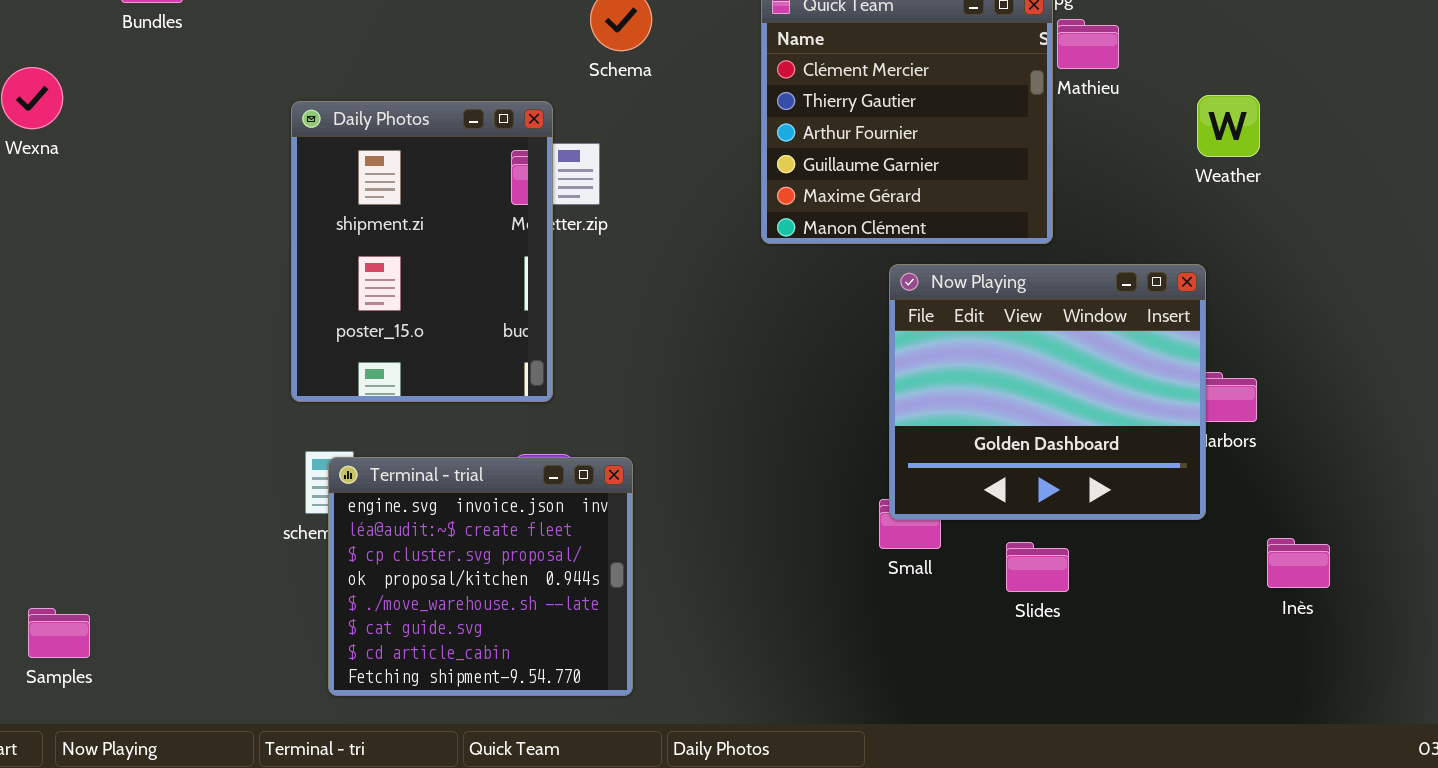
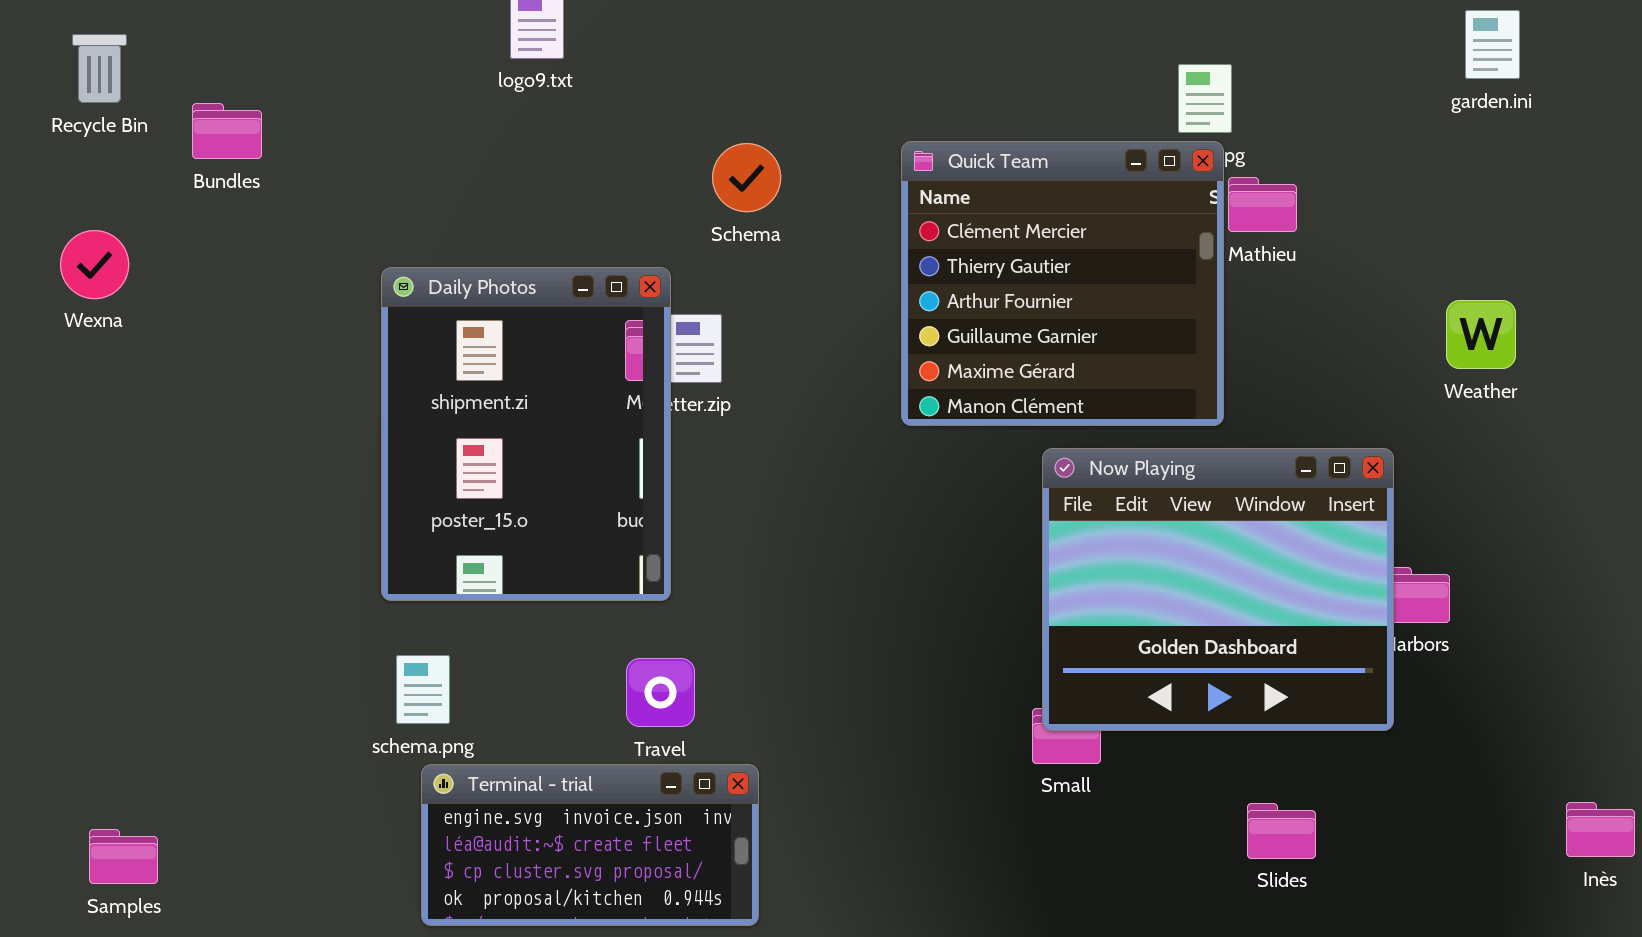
Weather: [1197,95,1260,157] -> [1446,300,1516,369], moved
Terminal - trial: [328,457,633,696] -> [421,764,759,926], resized
Inès: [1267,538,1330,588] -> [1566,802,1635,857], moved
Slides: [1006,542,1069,592] -> [1247,803,1316,859], moved

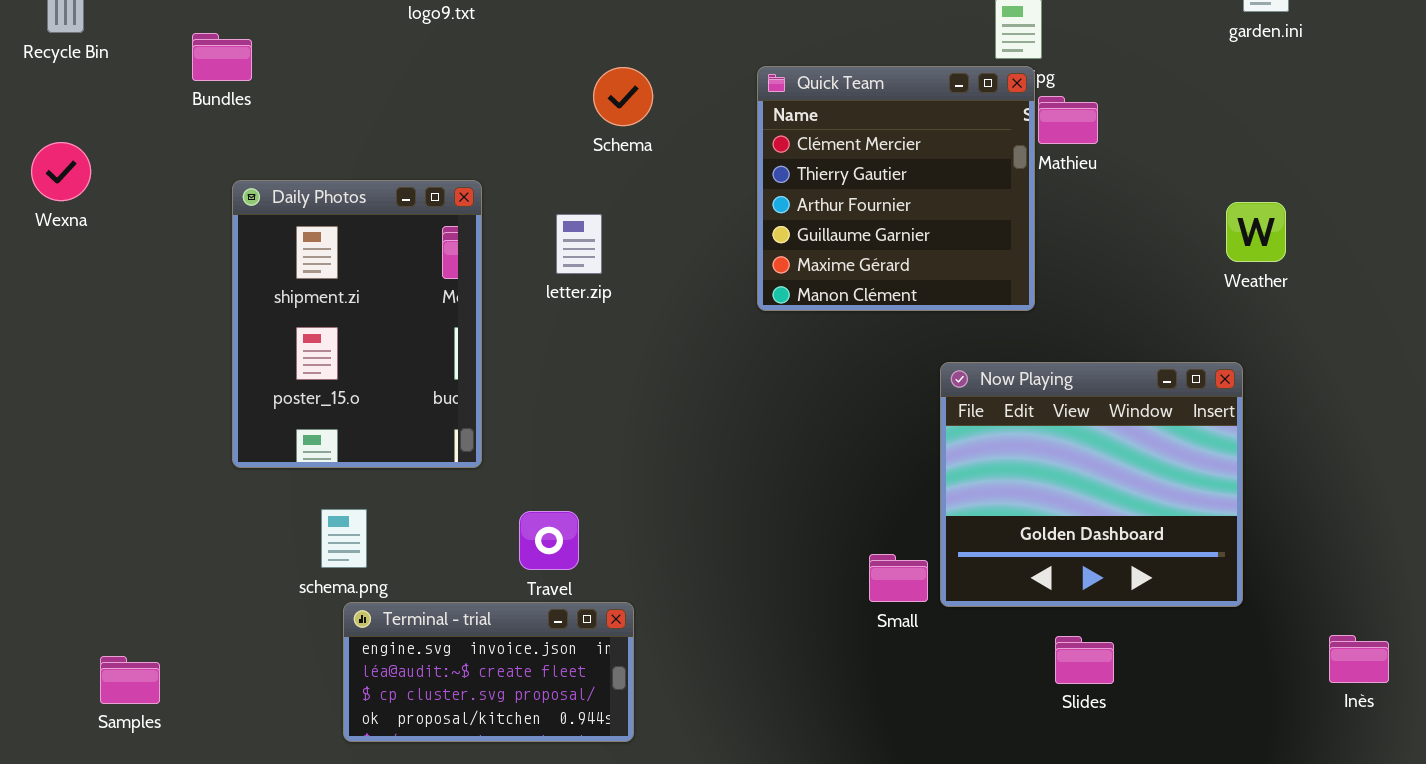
Bundles: [192,103,262,159] -> [192,33,252,81], moved
Daily Photos: [381,267,671,601] -> [232,180,482,468], moved
Now Playing: [1042,448,1394,731] -> [940,362,1243,607], moved
Samples: [89,829,158,884] -> [100,656,160,704], moved

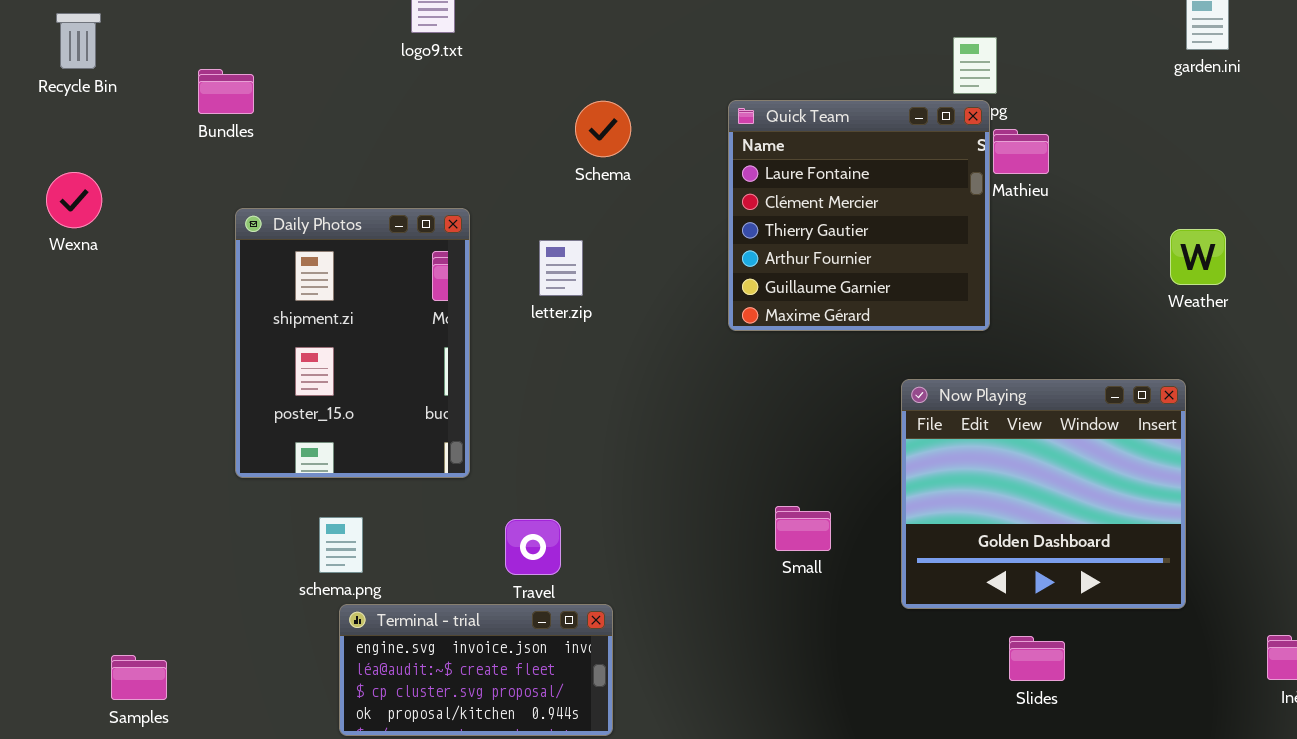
Quick Team: [757,66,1035,311] -> [728,100,990,331], scrolled up 1 row
Small: [869,554,928,602] -> [775,506,831,551], moved

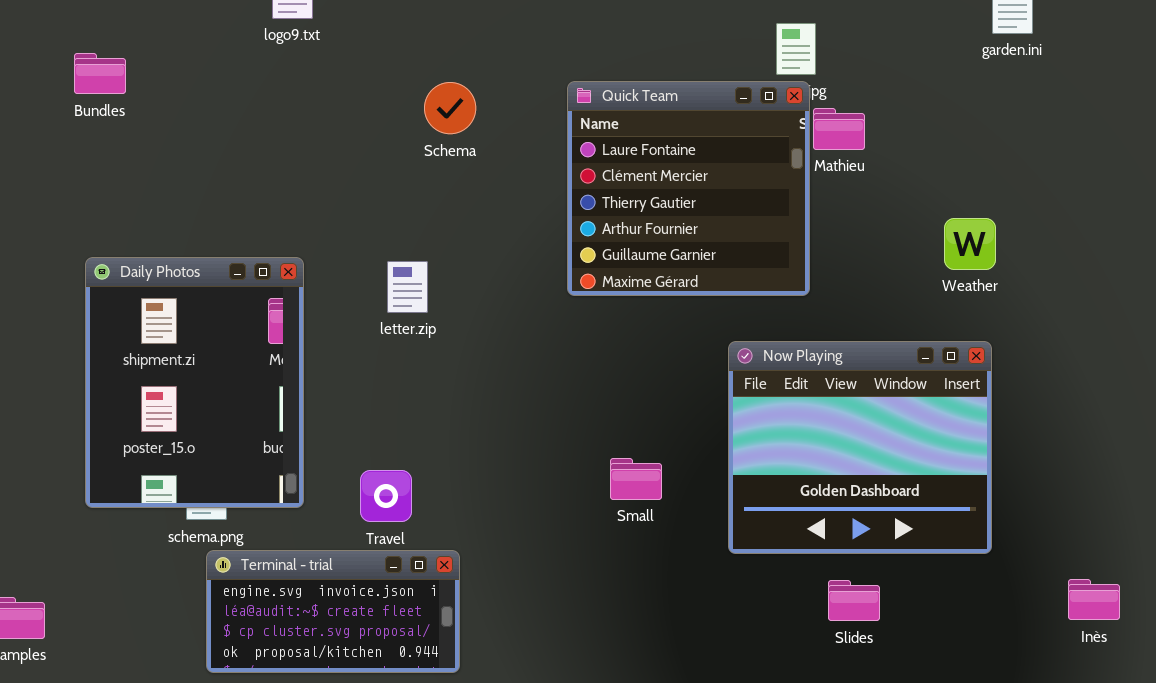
Daily Photos: [235,208,470,478] -> [85,257,304,508], moved
Weather: [1170,229,1226,285] -> [944,218,996,270], moved
letter.zip: [539,240,583,296] -> [387,261,428,313], moved

